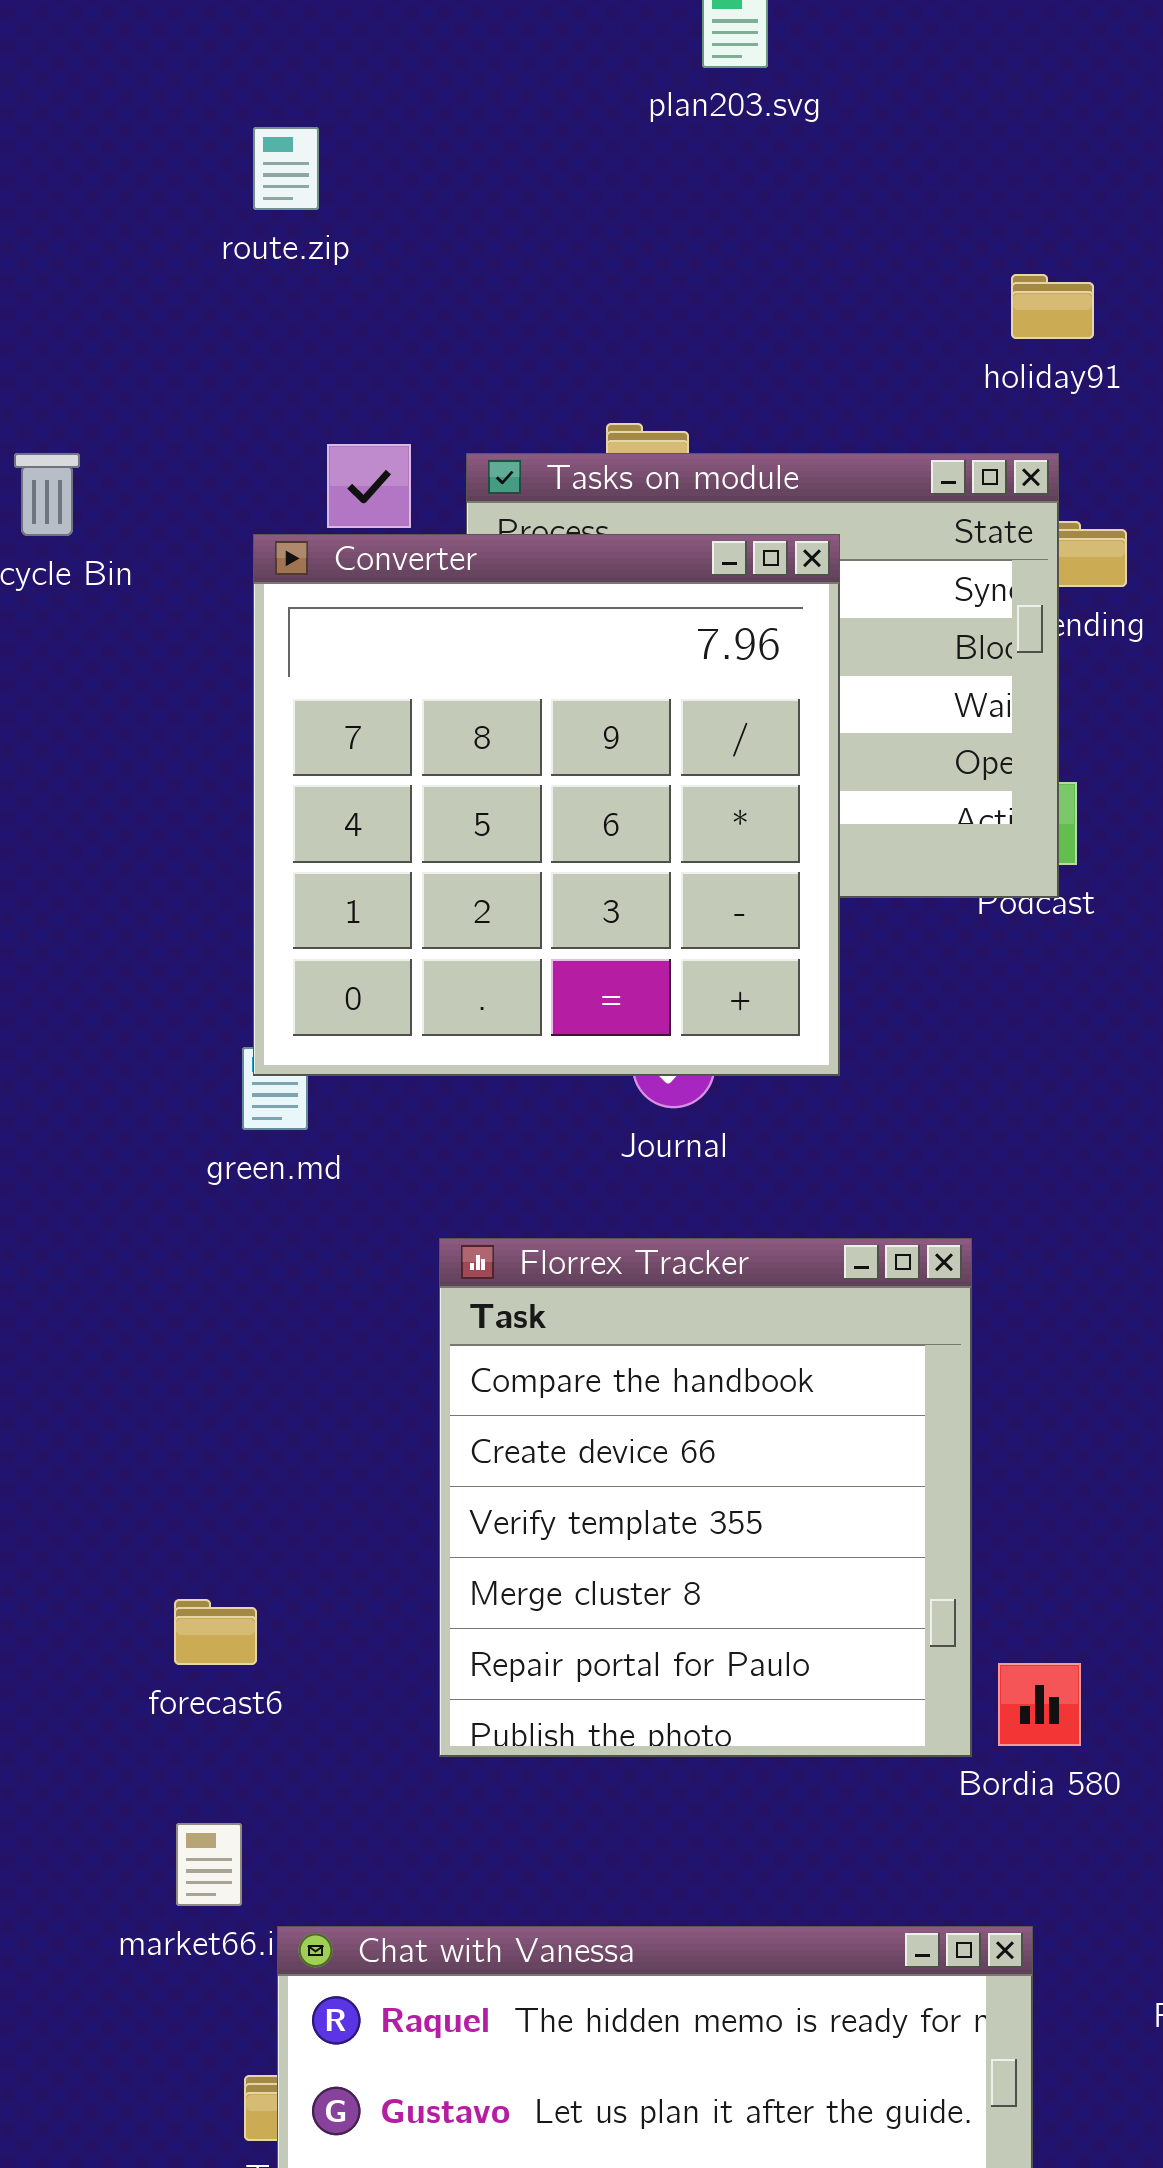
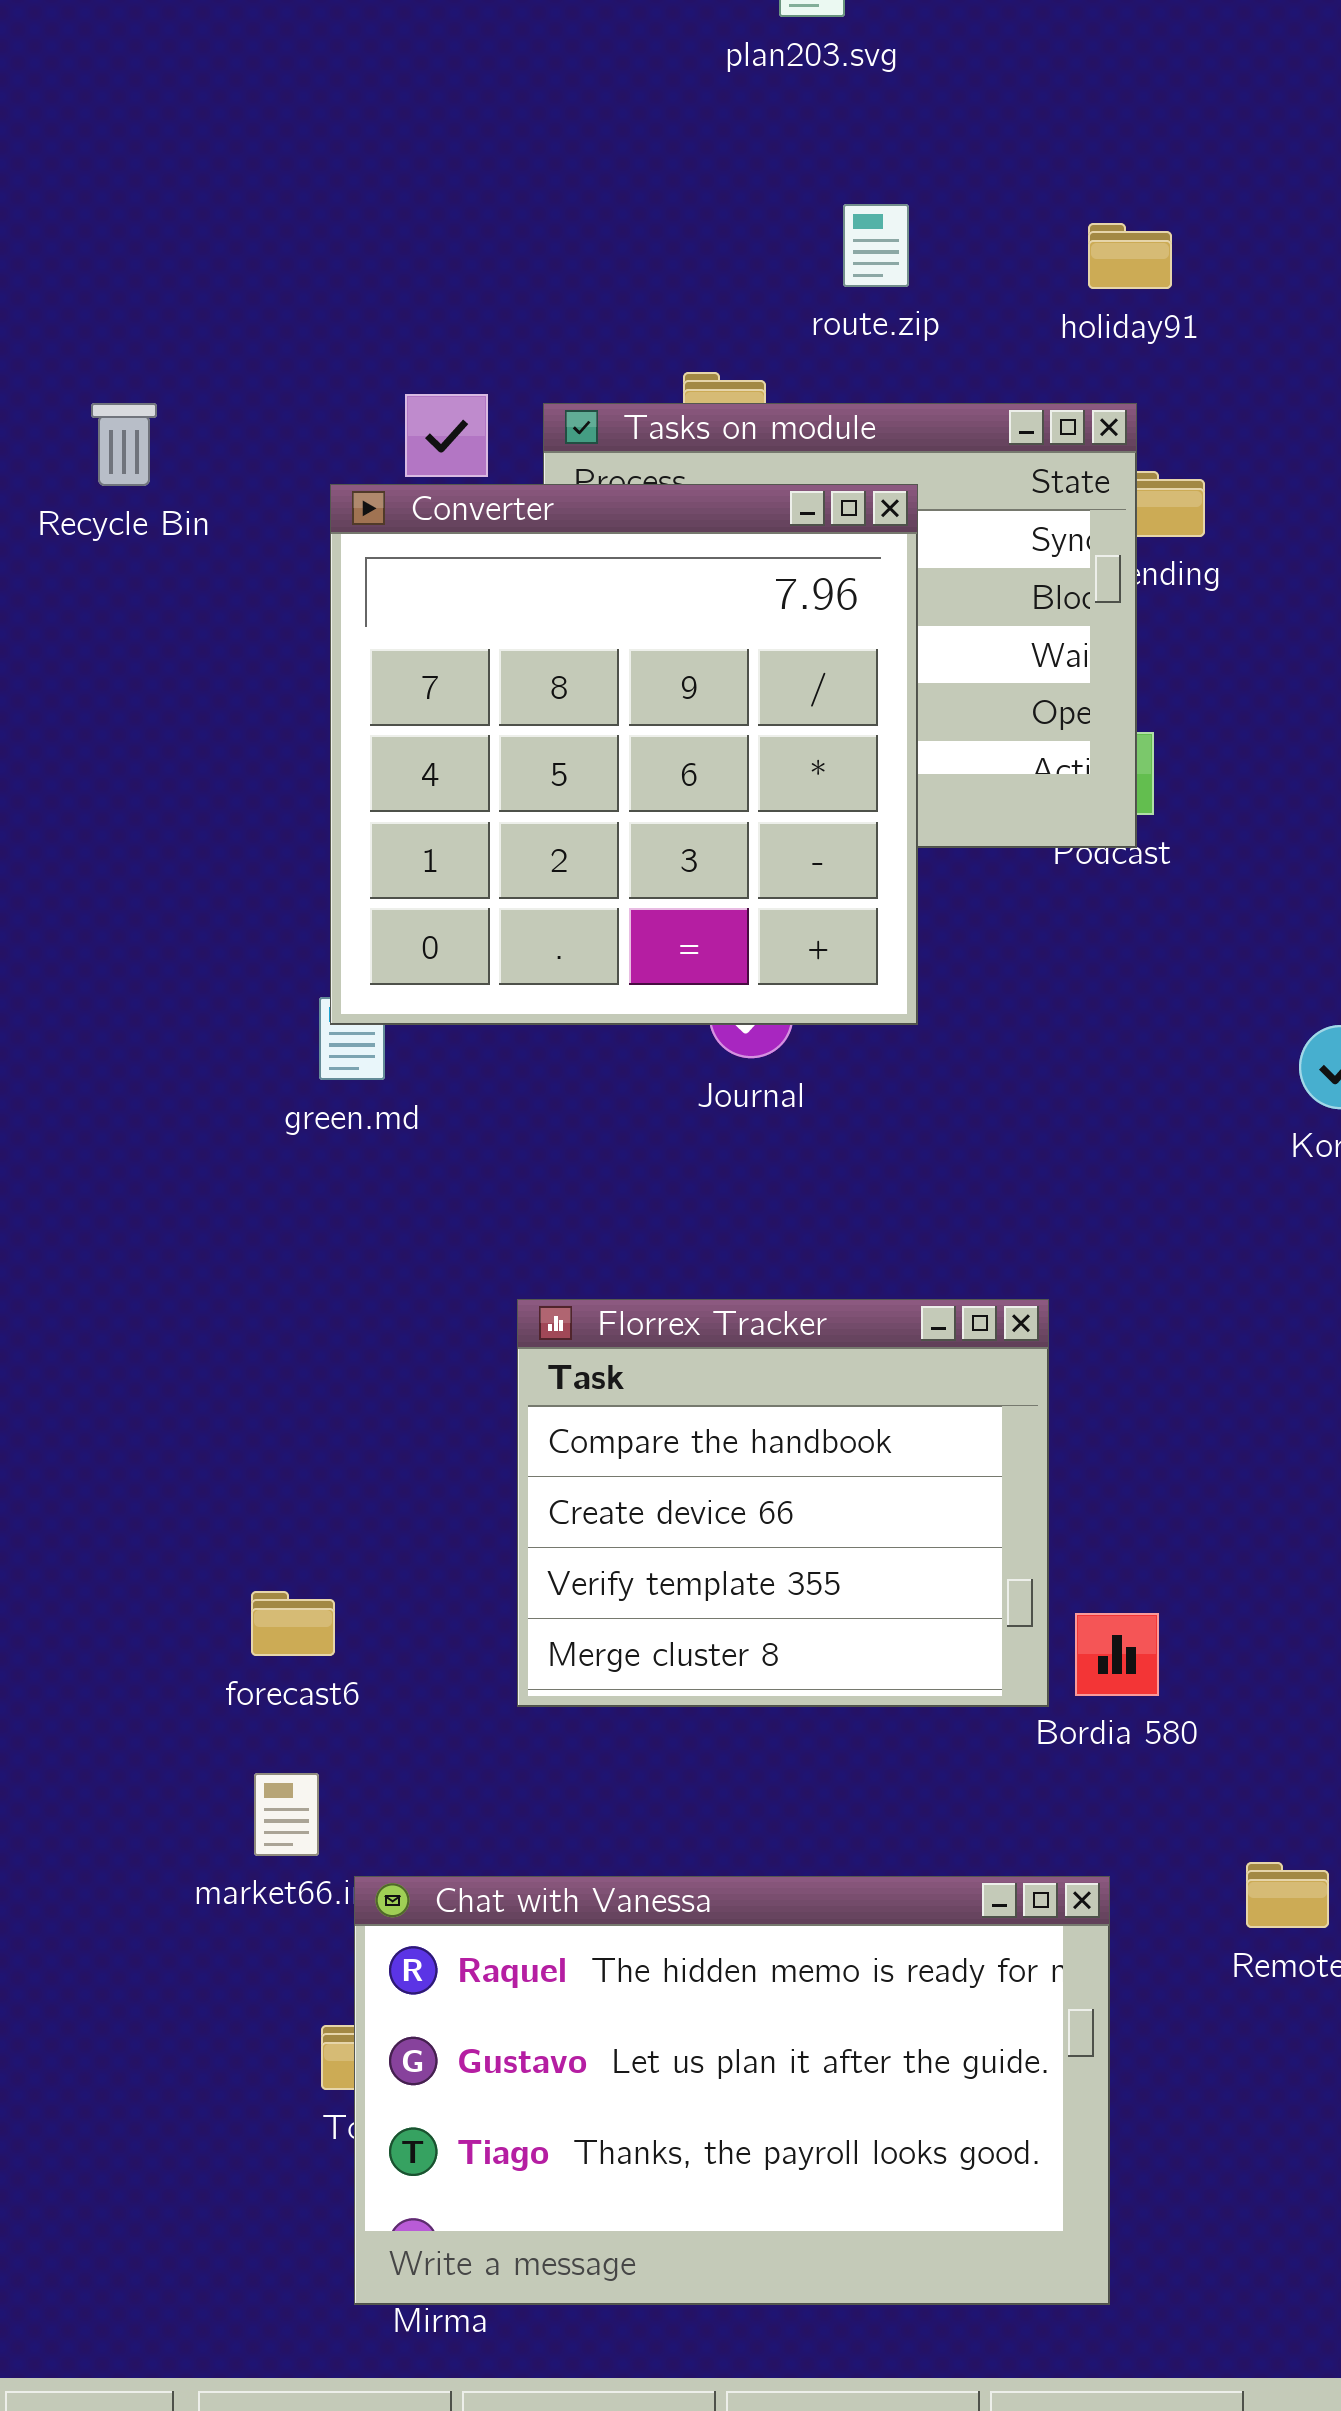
route.zip: [253,127,319,210] -> [843,204,909,287], moved
Florrex Tracker: [439,1238,972,1757] -> [517,1299,1049,1707], resized
forecast6: [174,1599,257,1665] -> [251,1591,335,1656], moved

